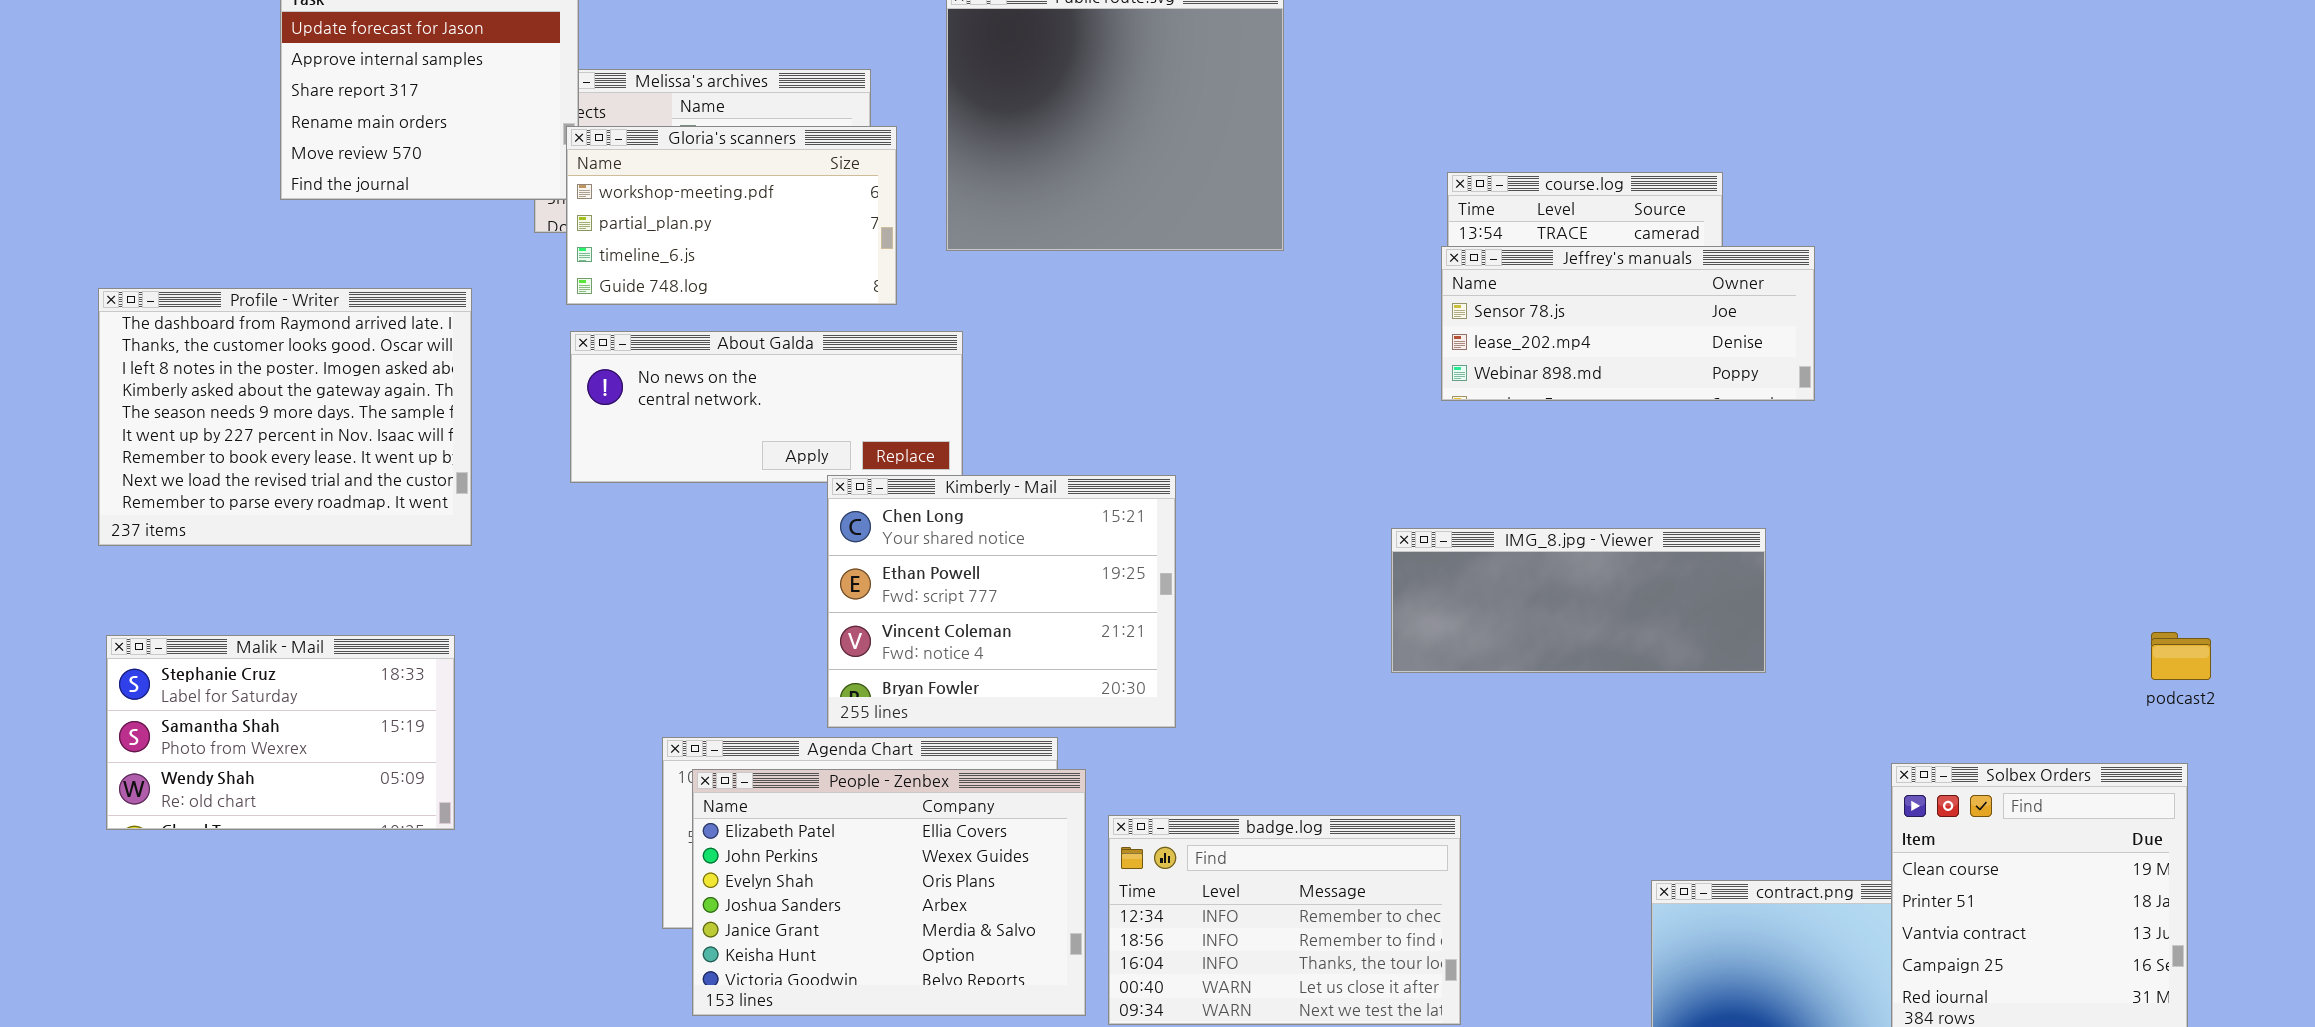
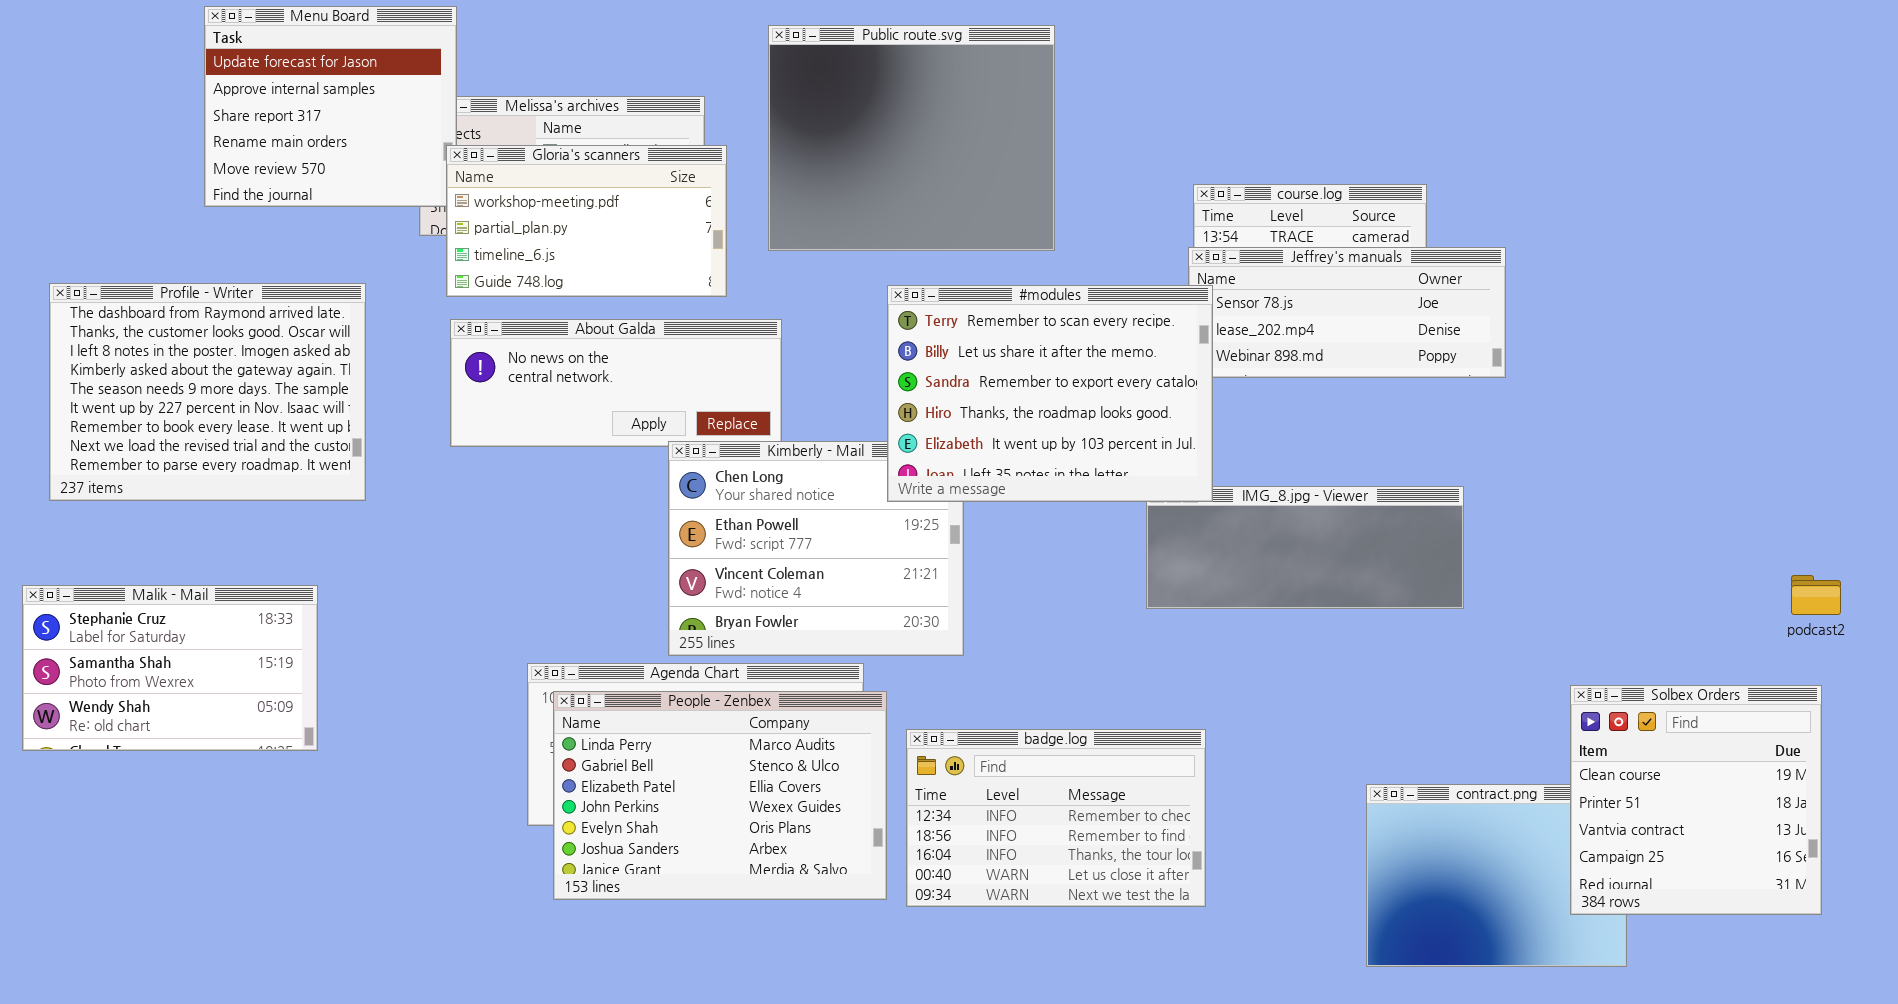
#modules: none -> [887,285,1213,502], opened
Malik - Mail: [106,635,455,830] -> [22,585,318,751], moved
People - Zenbex: [692,769,1086,1016] -> [553,691,887,900], scrolled up 2 rows

